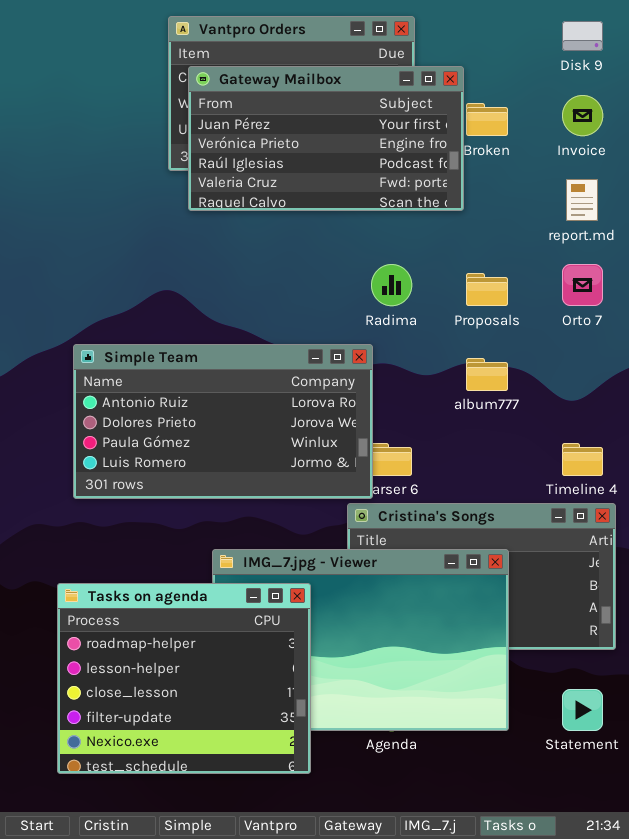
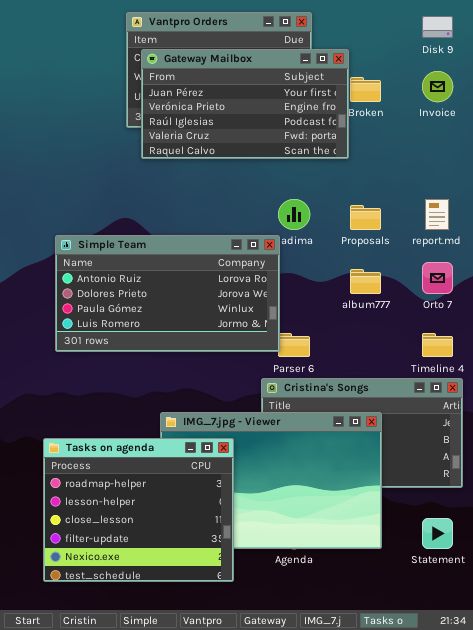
report.md: [566,179,598,221] -> [425,199,449,230], moved
Orto 7: [562,264,603,306] -> [422,262,453,294], moved
Simple Team: [73,344,373,499] -> [55,235,280,352], moved

